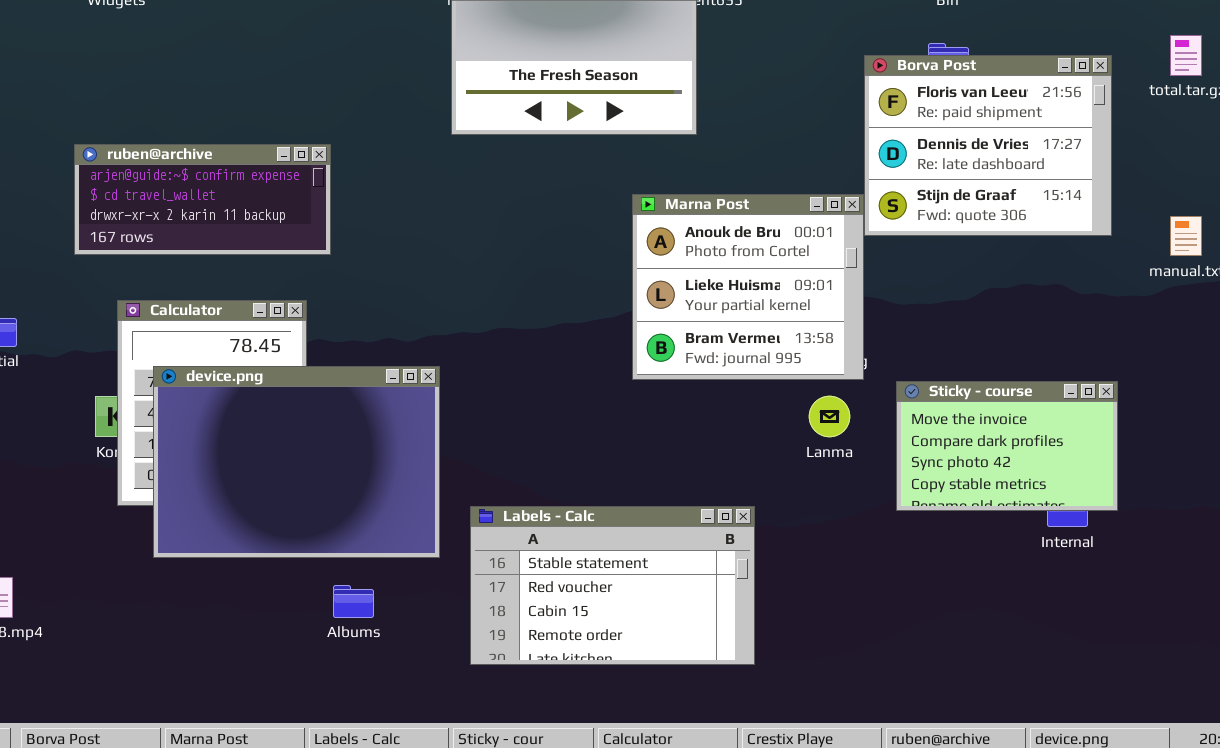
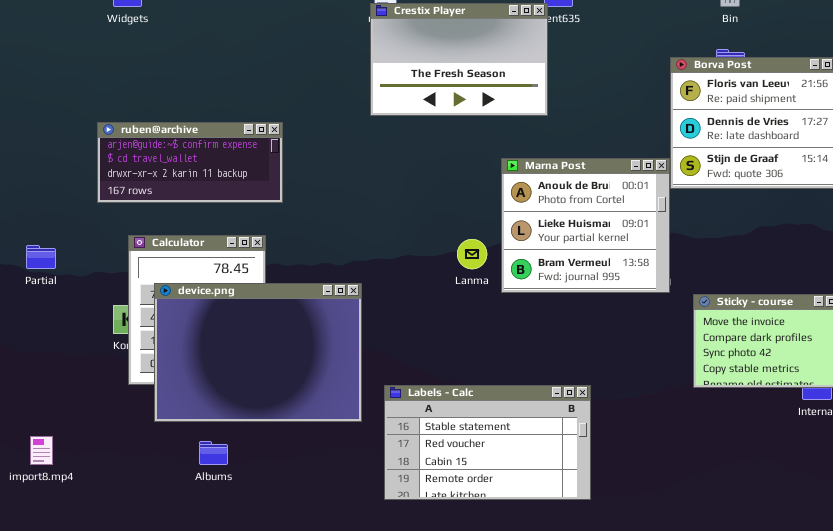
Lanma: [809,396,850,437] -> [457,239,487,269], moved
Albums: [333,585,374,618] -> [199,441,228,465], moved

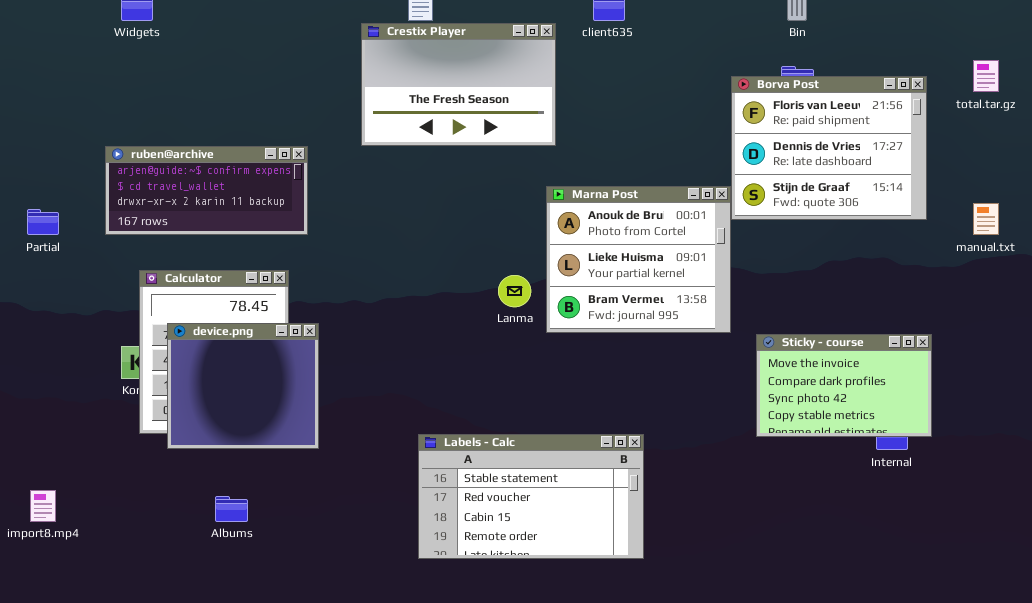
Crestix Player: [370,3,548,116] -> [361,23,556,146], moved
Partial: [26,245,56,269] -> [27,209,59,235], moved
device.png: [154,283,362,422] -> [167,323,319,449], resized

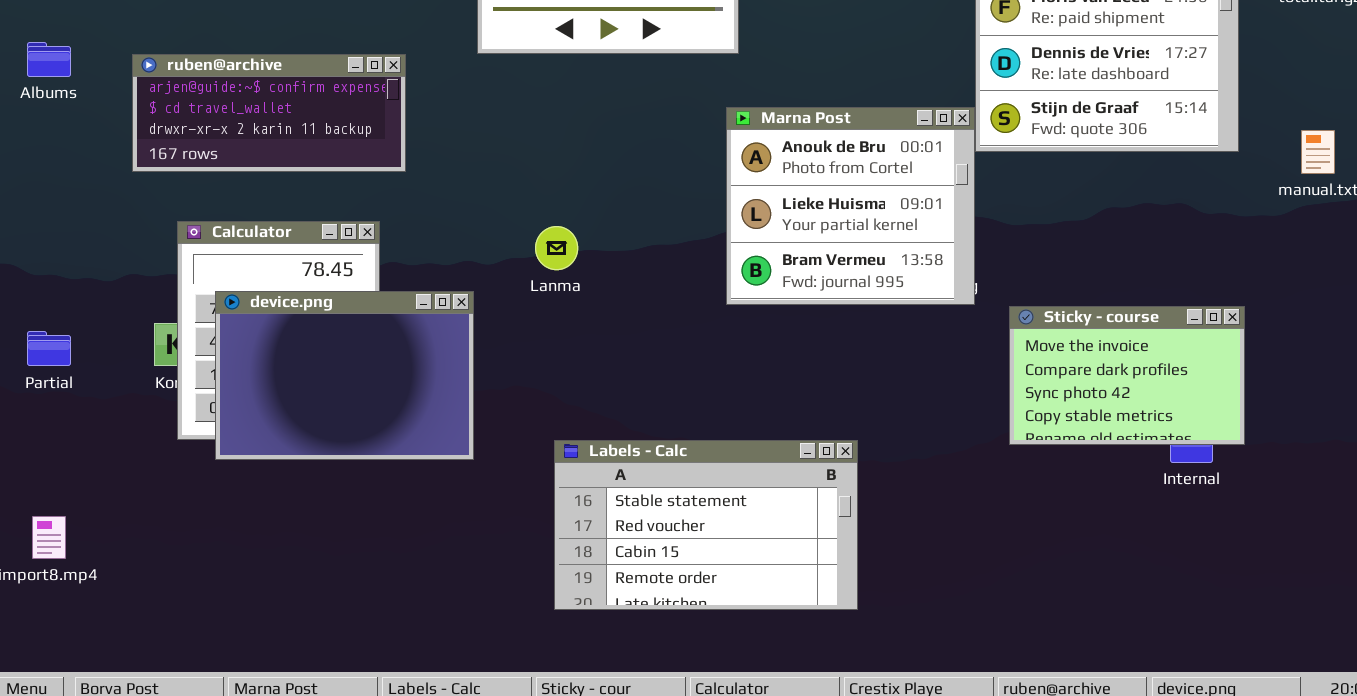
Partial: [27,209,59,235] -> [27,331,71,366], moved
Lanma: [498,275,531,307] -> [535,226,578,270], moved
device.png: [167,323,319,449] -> [215,291,474,460], resized
Albums: [215,496,248,522] -> [27,42,71,77], moved

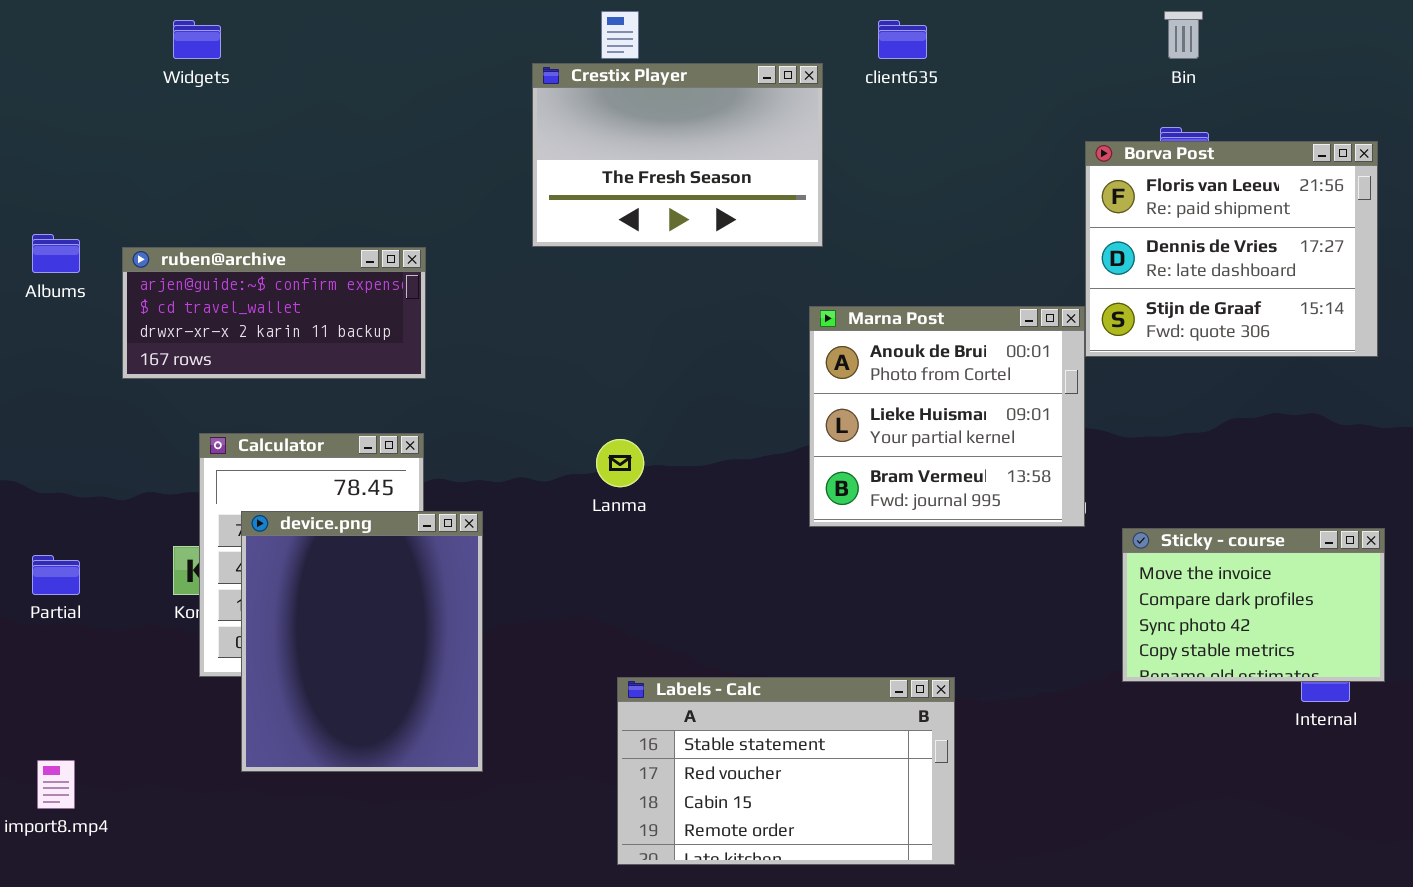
ruben@archive: [132,54,406,172] -> [122,247,426,379], moved
device.png: [215,291,474,460] -> [241,511,483,772], resized

